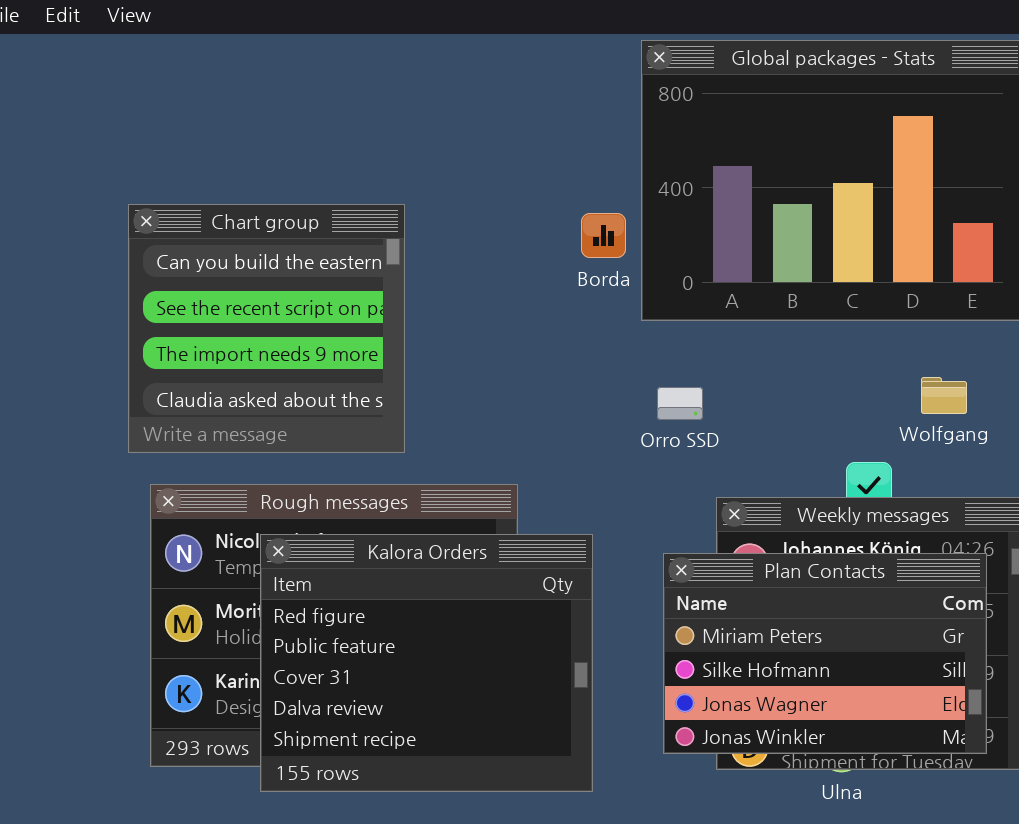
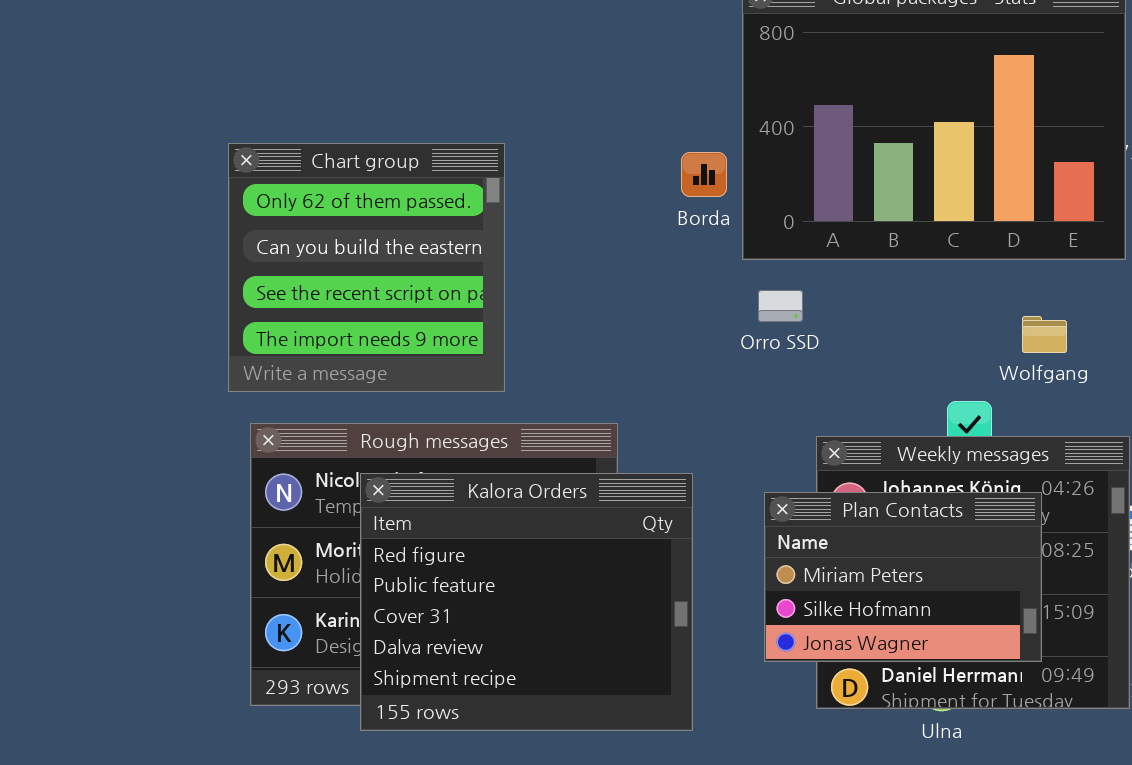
Chart group: [128,204,405,453] -> [228,143,505,392], scrolled up 1 row
Orro SSD: [657,387,703,420] -> [758,290,803,322], moved
Plan Contacts: [663,553,987,754] -> [764,492,1042,662], resized

